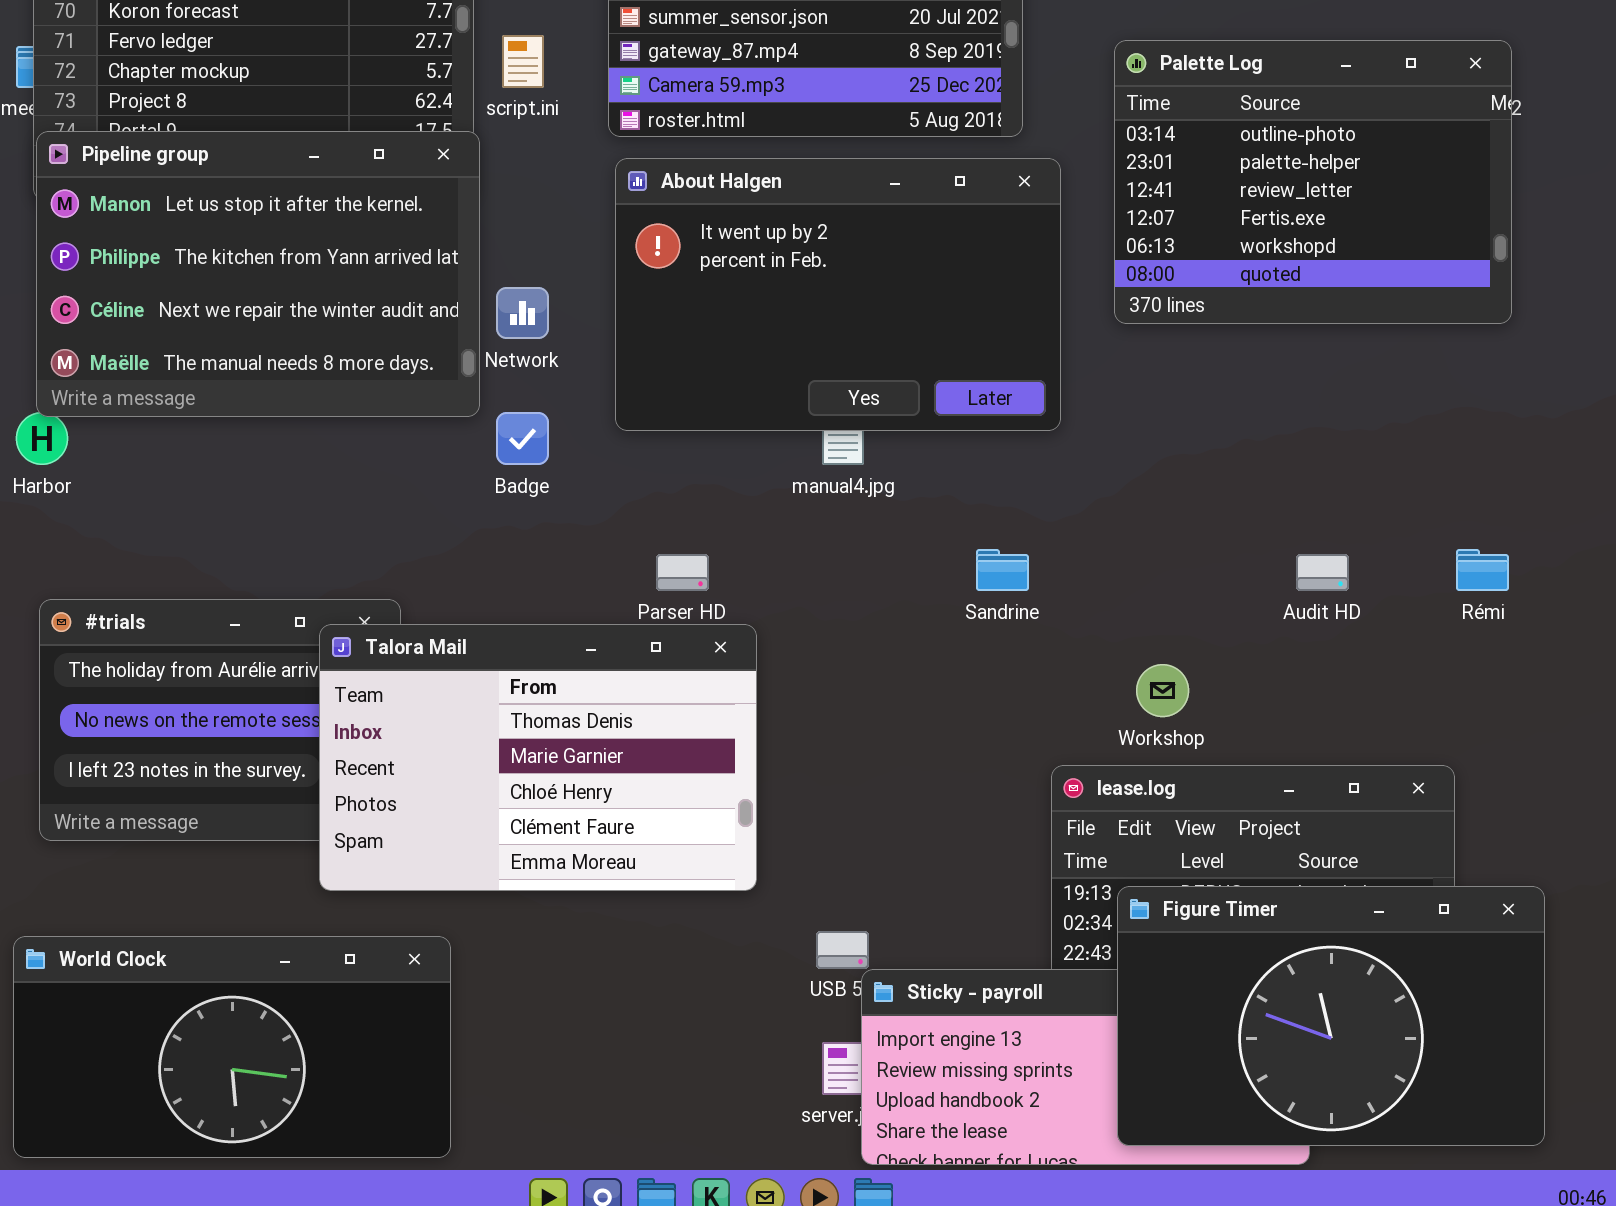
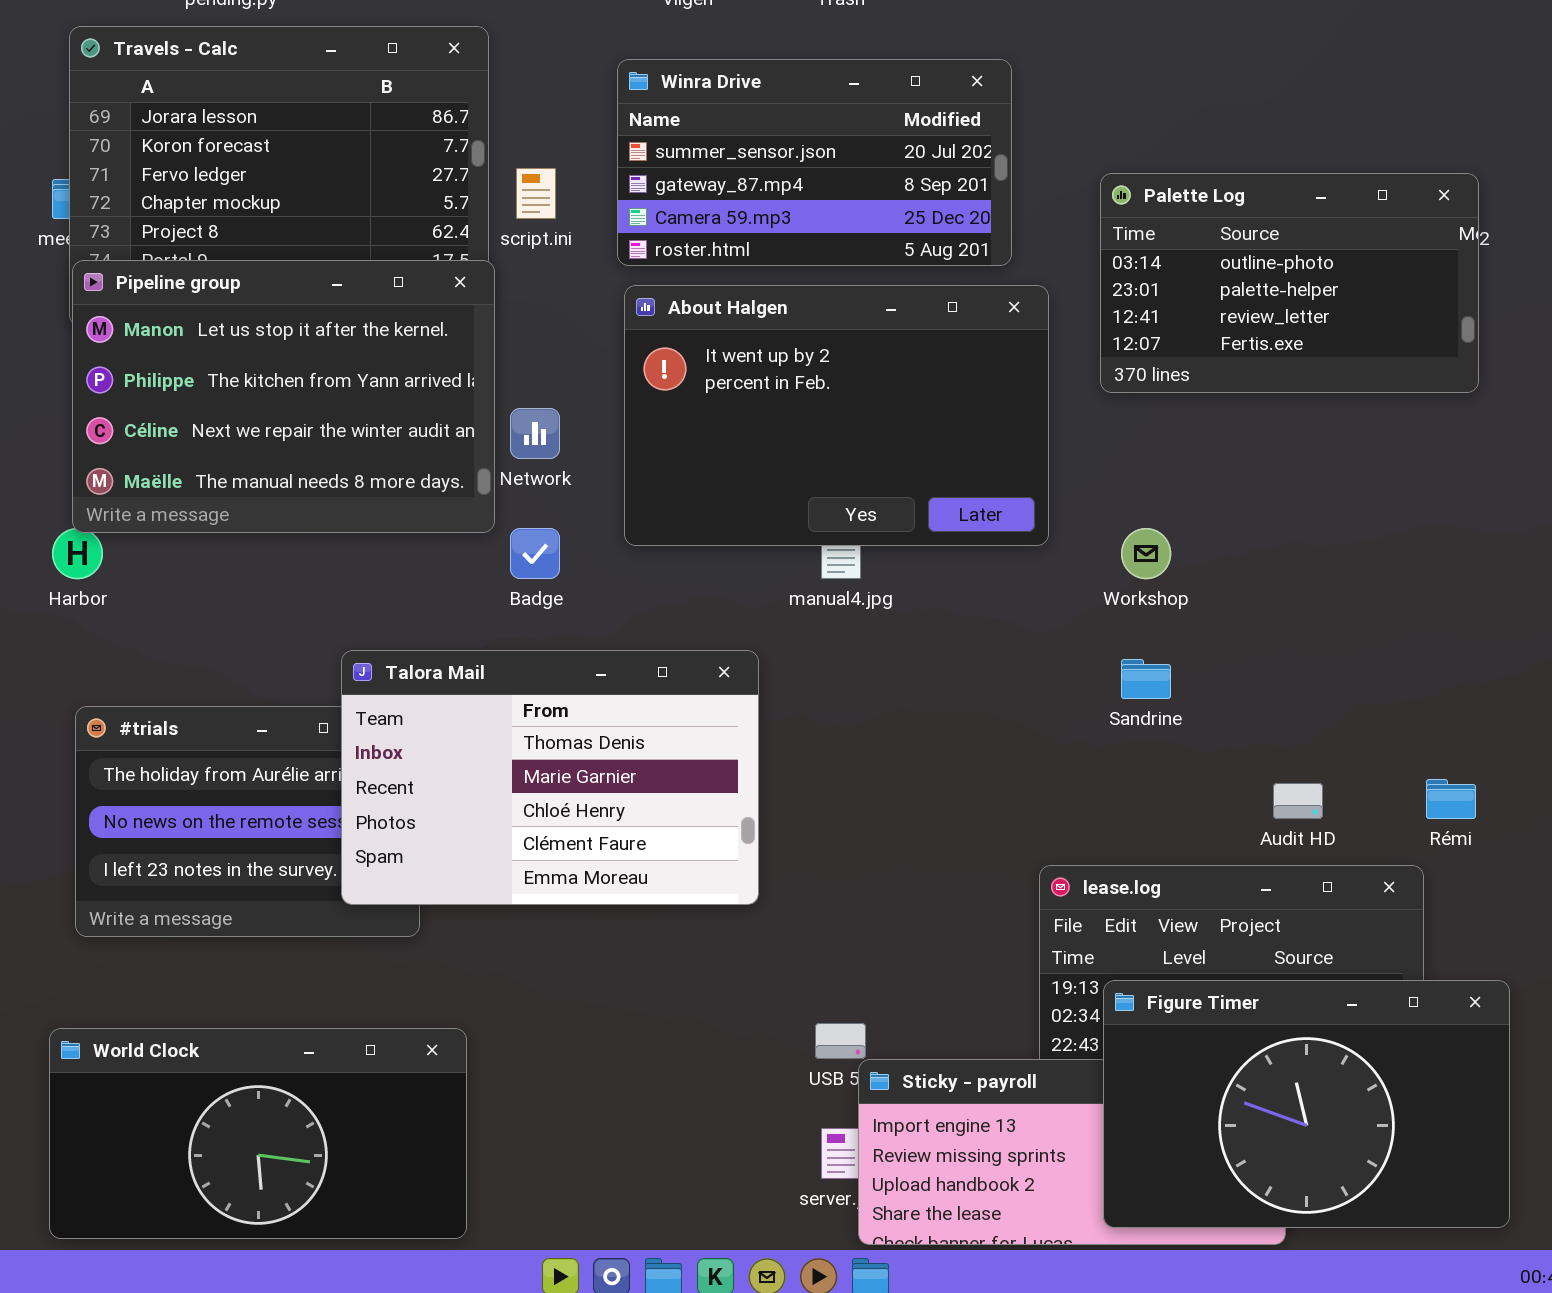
Palette Log: [1114,40,1512,324] -> [1100,173,1479,393], resized
Sandrine: [976,549,1029,591] -> [1121,659,1171,699], moved
Rémi: [1456,549,1509,591] -> [1426,779,1476,819], moved
Audit HD: [1296,554,1349,591] -> [1273,783,1323,819], moved
Talora Mail: [319,624,757,891] -> [341,650,759,905], moved
Workshop: [1136,664,1189,717] -> [1121,528,1171,579], moved

